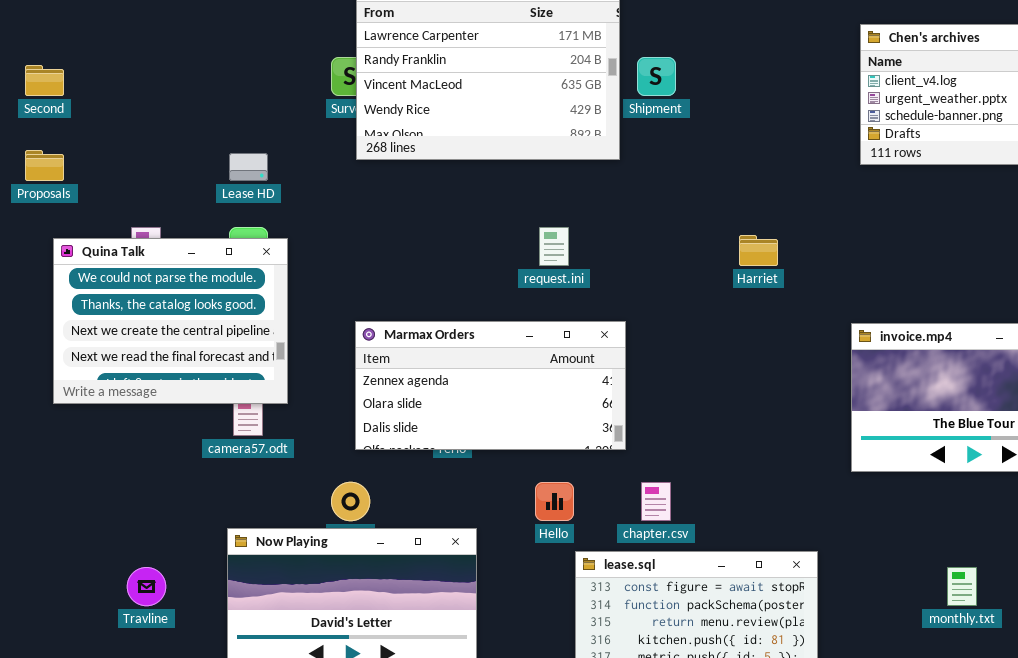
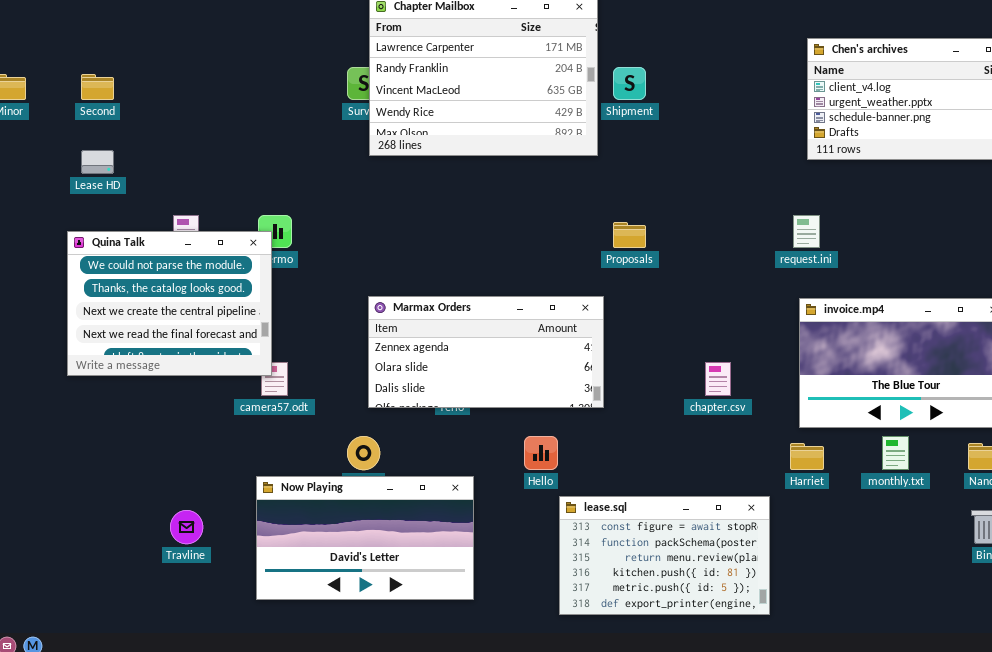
Proposals: [25,150,64,181] -> [613,222,646,248], moved
Lease HD: [229,153,268,181] -> [81,150,114,174], moved
request.ini: [539,227,569,266] -> [793,215,820,248], moved
Harriet: [739,235,778,266] -> [790,443,824,470], moved
Quina Talk: [53,238,288,404] -> [67,231,272,376], moved
chapter.csv: [641,482,671,521] -> [705,362,731,396], moved
monthly.txt: [947,567,977,606] -> [882,436,909,470], moved

